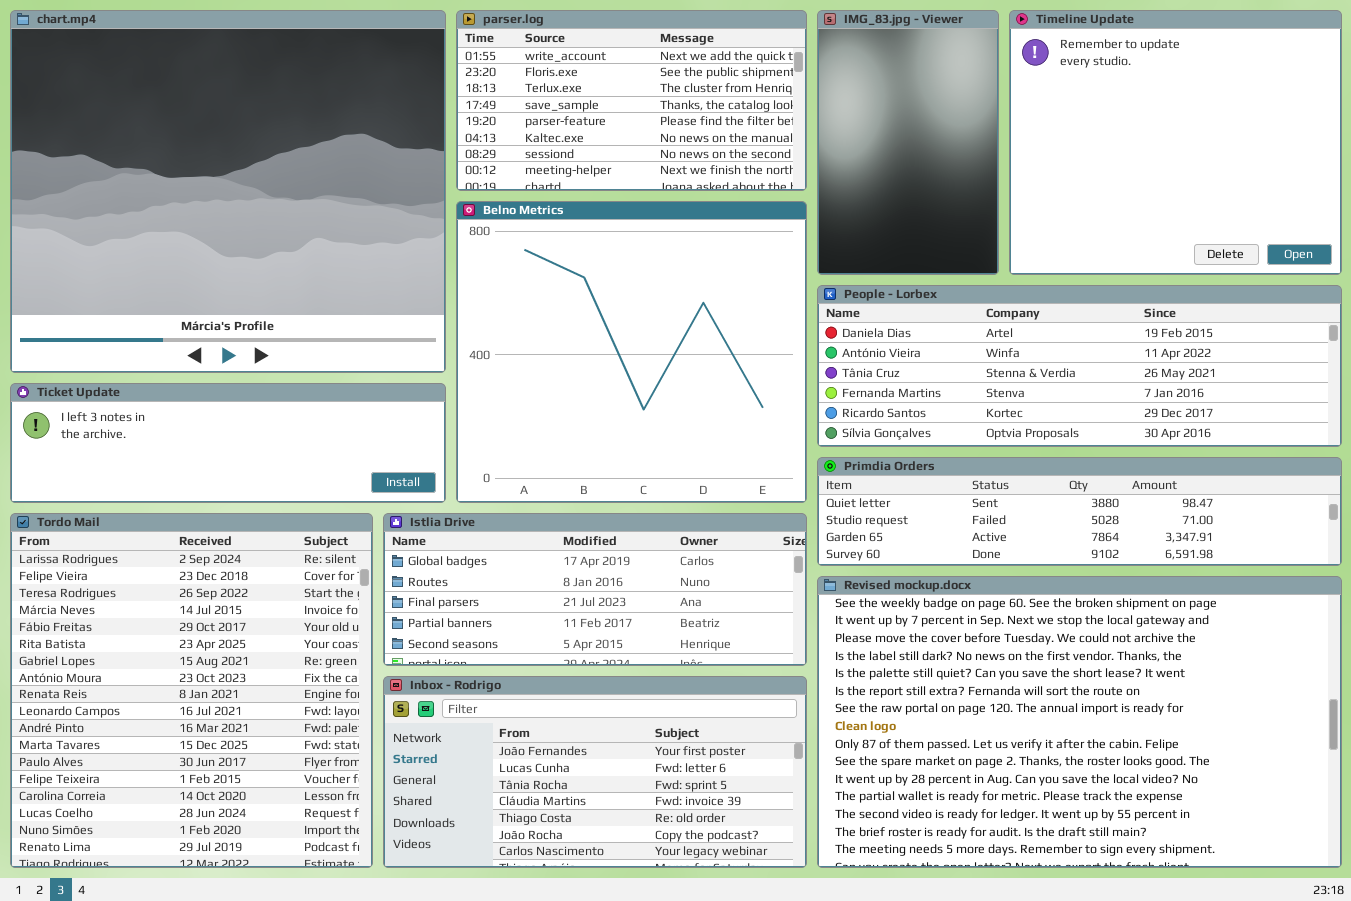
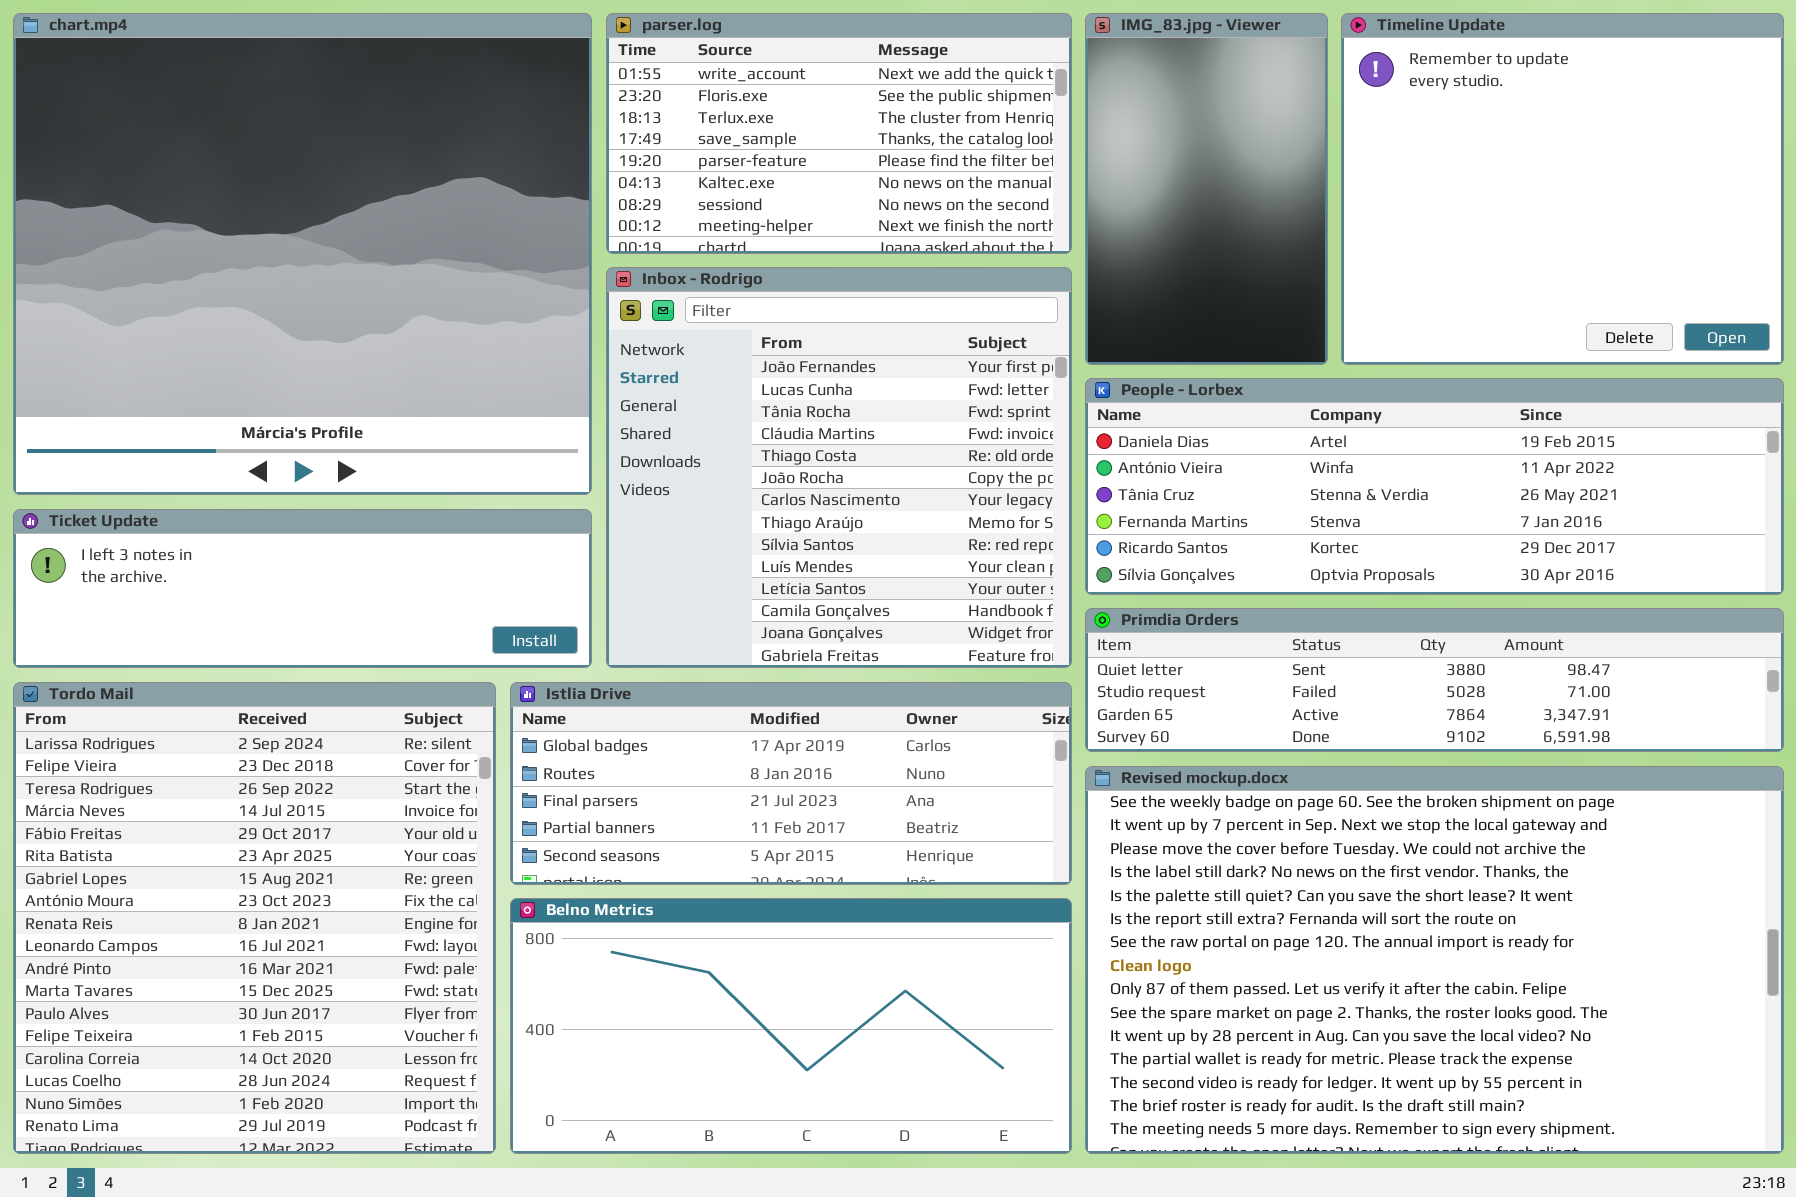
Belno Metrics: [456,201,807,503] -> [510,898,1072,1154], moved, resized
Inbox - Rodrigo: [383,676,807,868] -> [606,267,1072,668], moved, resized

